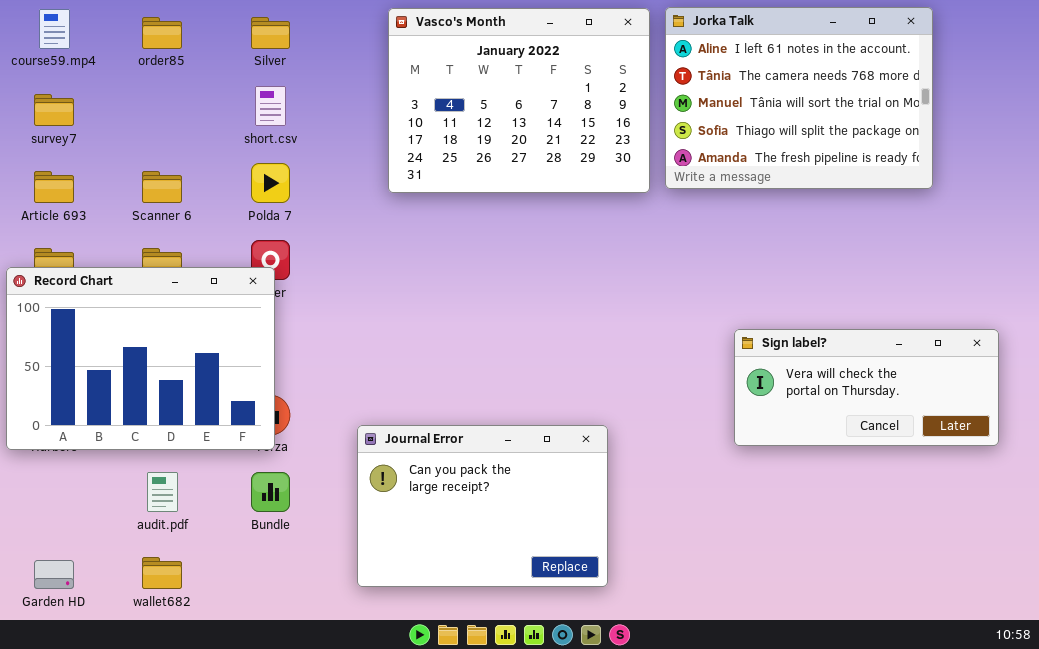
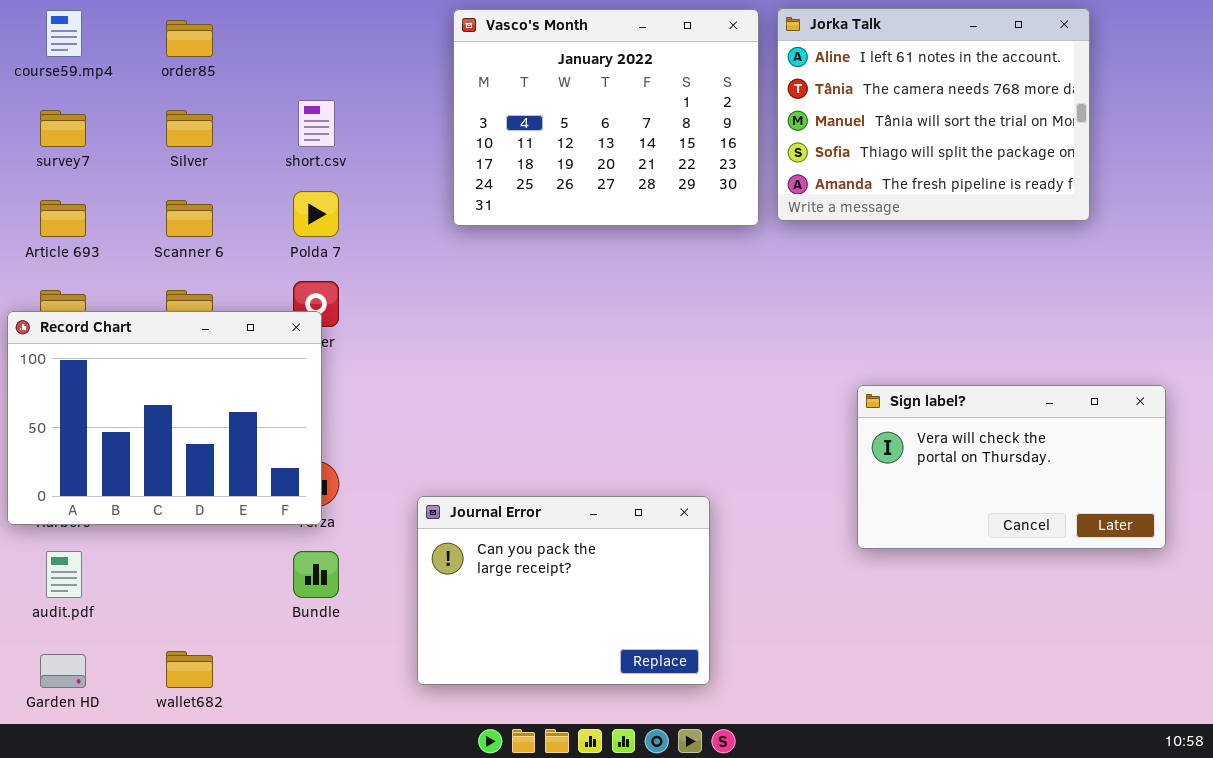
Silver: [251,17,290,49] -> [166,110,213,147], moved
Sign label?: [734,329,999,446] -> [857,385,1166,549], resized
audit.pdf: [147,472,178,512] -> [46,551,82,598], moved

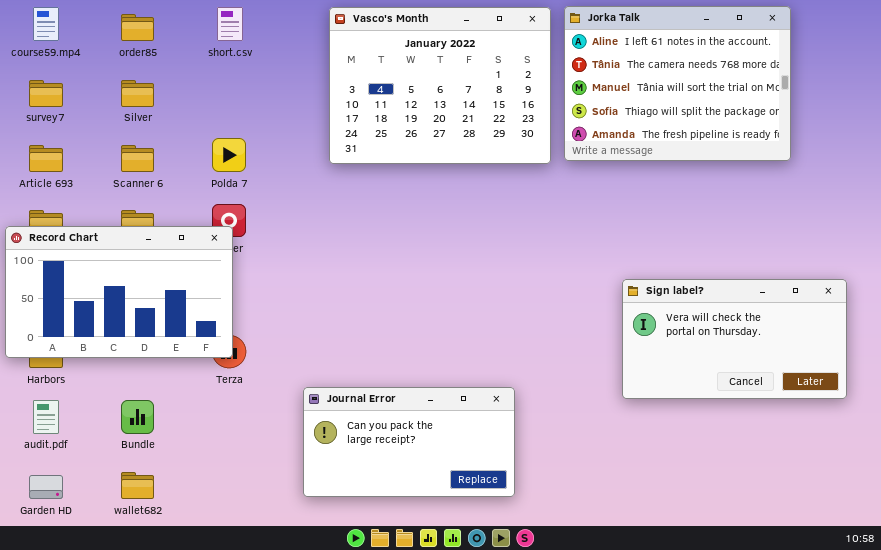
short.csv: [298,100,335,147] -> [217,7,243,41], moved
Record Chart: [7,311,322,525] -> [5,226,233,358], resized
Journal Error: [417,496,710,685] -> [303,387,515,497], resized
Bundle: [293,551,339,598] -> [121,400,154,434], moved

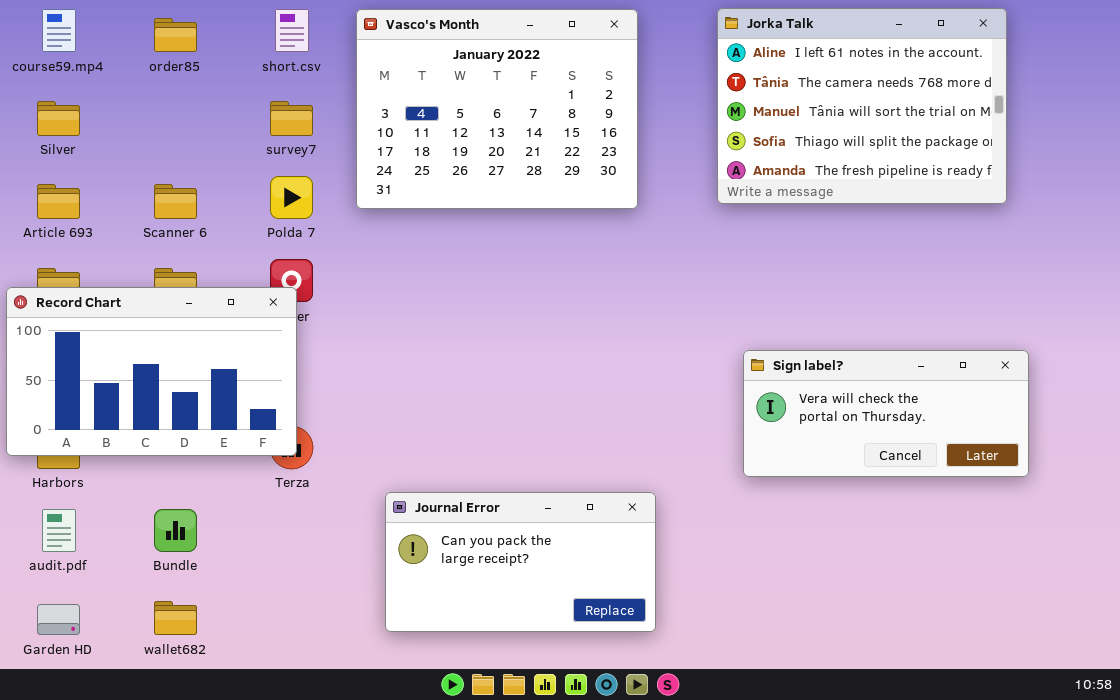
Vasco's Month: [329,7,551,164] -> [356,9,638,209], moved
survey7: [29,80,63,107] -> [270,101,313,136], moved
Silver: [121,80,154,107] -> [37,101,80,136], moved
Sign label?: [622,279,847,399] -> [743,350,1029,477], moved, resized

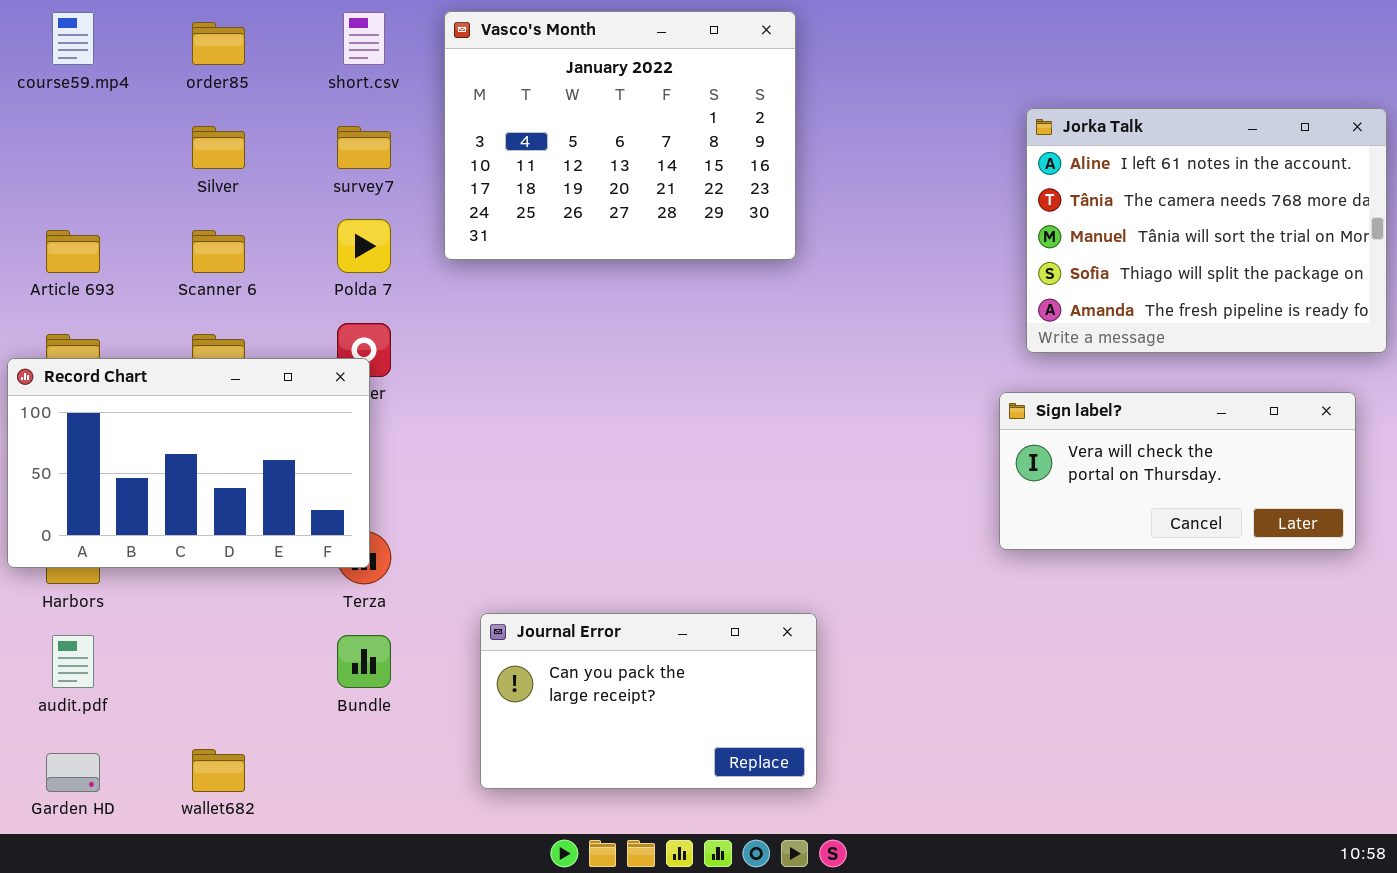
Jorka Talk: [717,8,1007,204] -> [1026,108,1387,353], moved
Silver: [37,101,80,136] -> [192,126,245,169], moved
Sign label?: [743,350,1029,477] -> [999,392,1356,550], moved
Bundle: [154,509,197,552] -> [337,635,391,688], moved

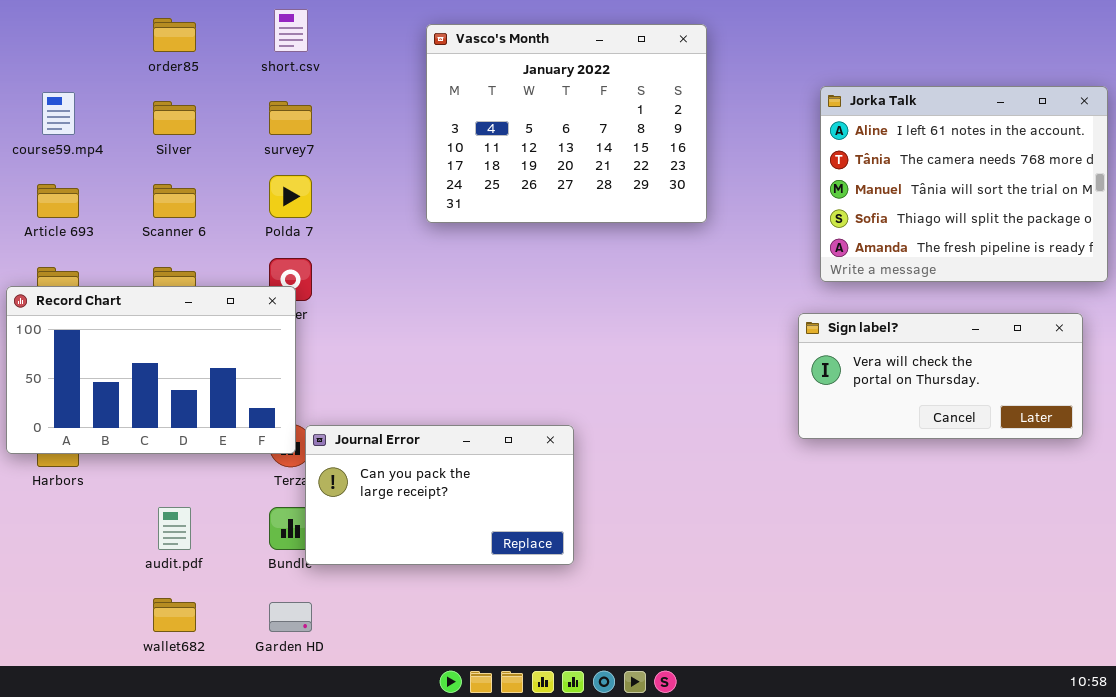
Vasco's Month: [444,11,796,260] -> [426,24,707,223], moved
course59.mp4: [52,12,94,65] -> [42,92,75,135], moved
Journal Error: [480,613,817,789] -> [305,425,574,565], moved
audit.pdf: [52,635,94,688] -> [158,507,191,550], moved
Garden HD: [46,753,100,792] -> [269,602,312,632], moved

